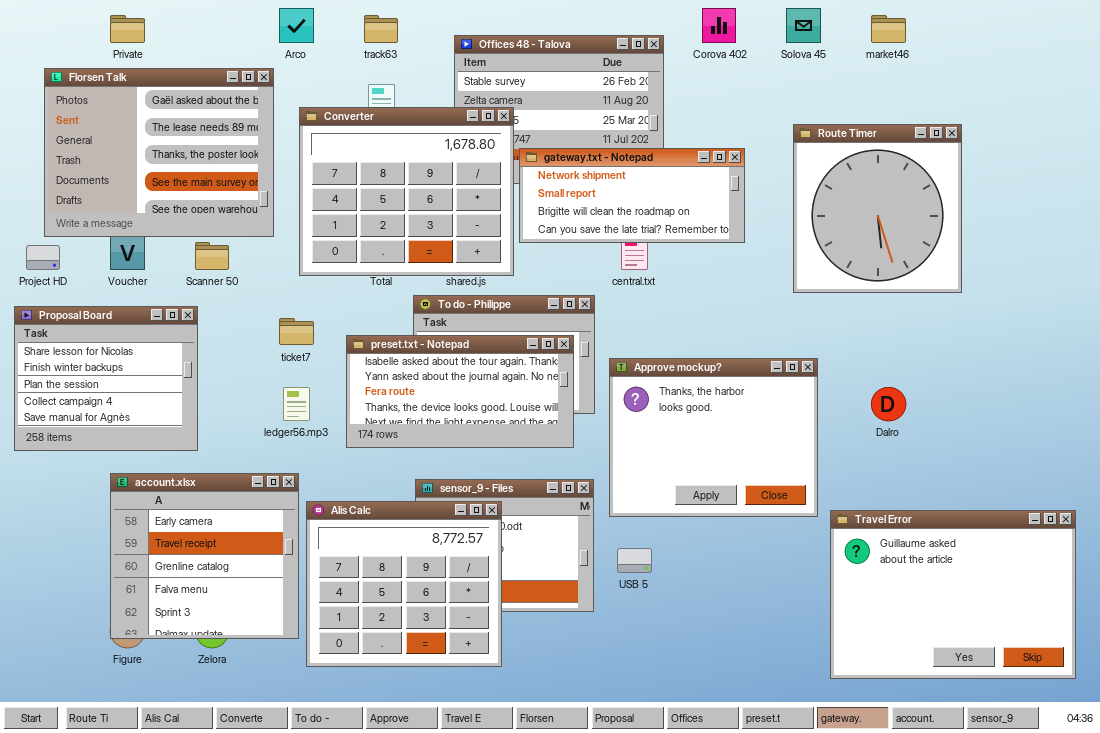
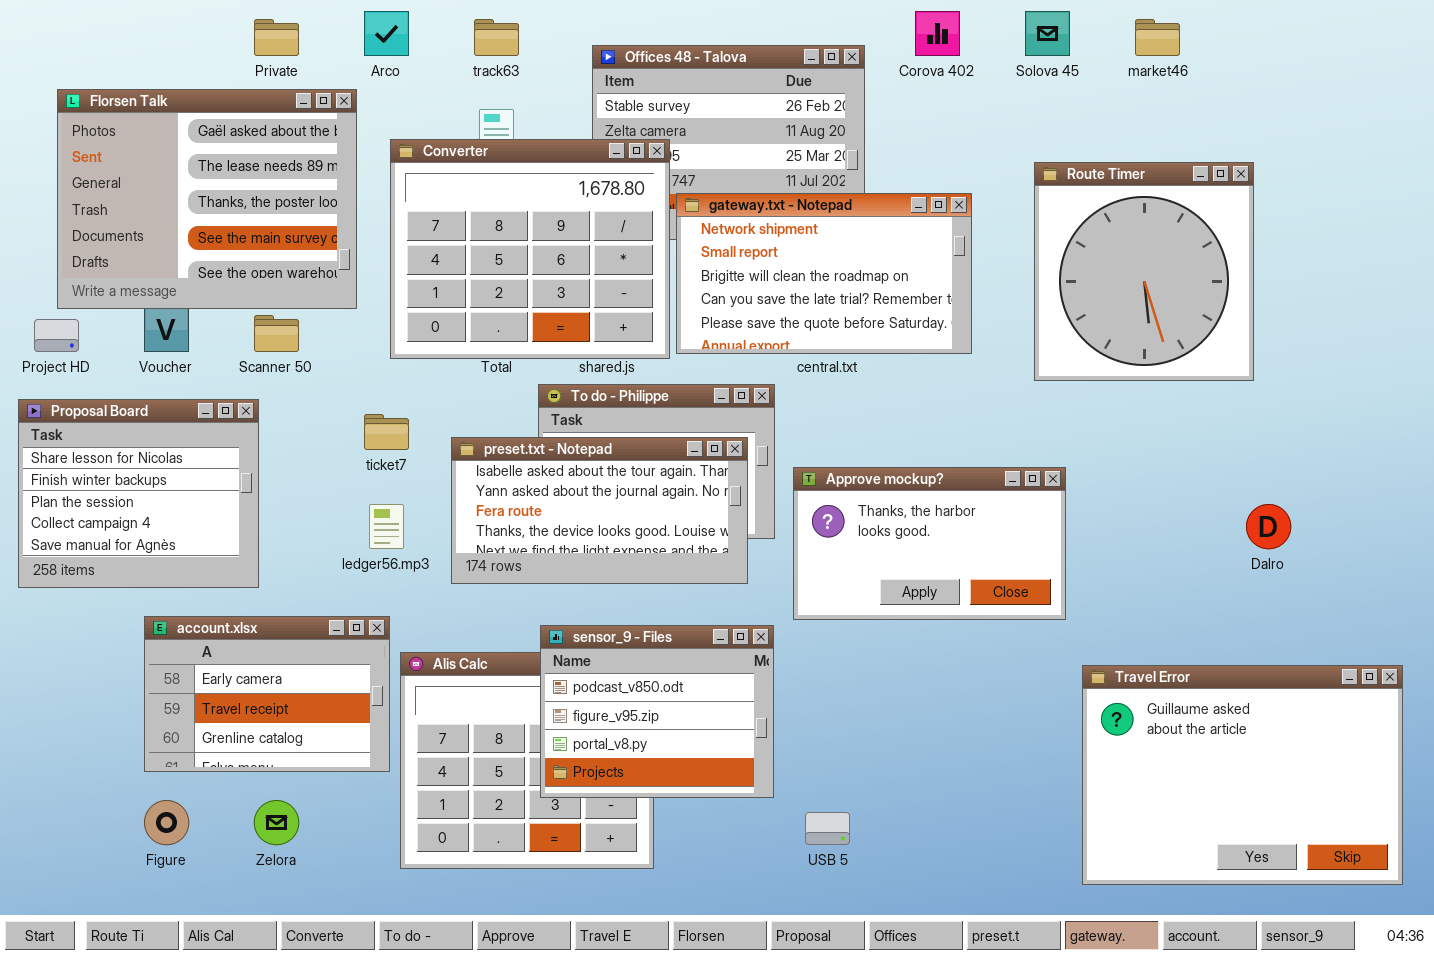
Private: [110,15,145,43] -> [254,19,299,56], moved
gateway.txt - Notepad: [519,148,745,243] -> [676,193,972,354], resized
Approve mockup?: [609,358,818,517] -> [793,467,1066,620], resized
Dalro: [871,387,906,421] -> [1246,504,1291,549], moved
account.xlsx: [110,473,299,639] -> [144,616,390,772], resized
sensor_9 - Files: [415,479,594,612] -> [540,625,774,798], raised
USB 5: [617,548,652,573] -> [805,812,850,845], moved

